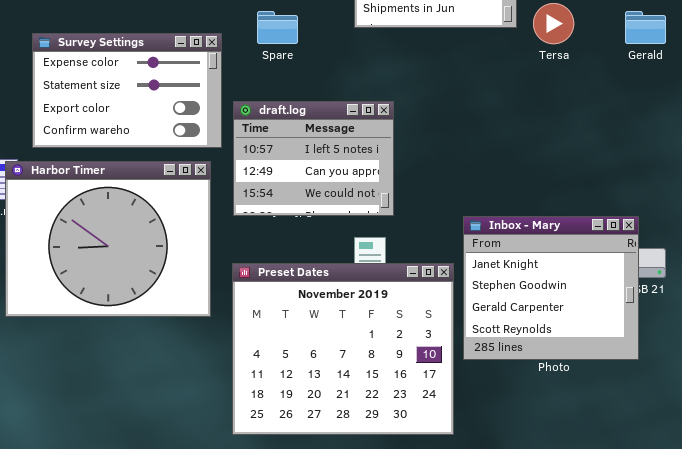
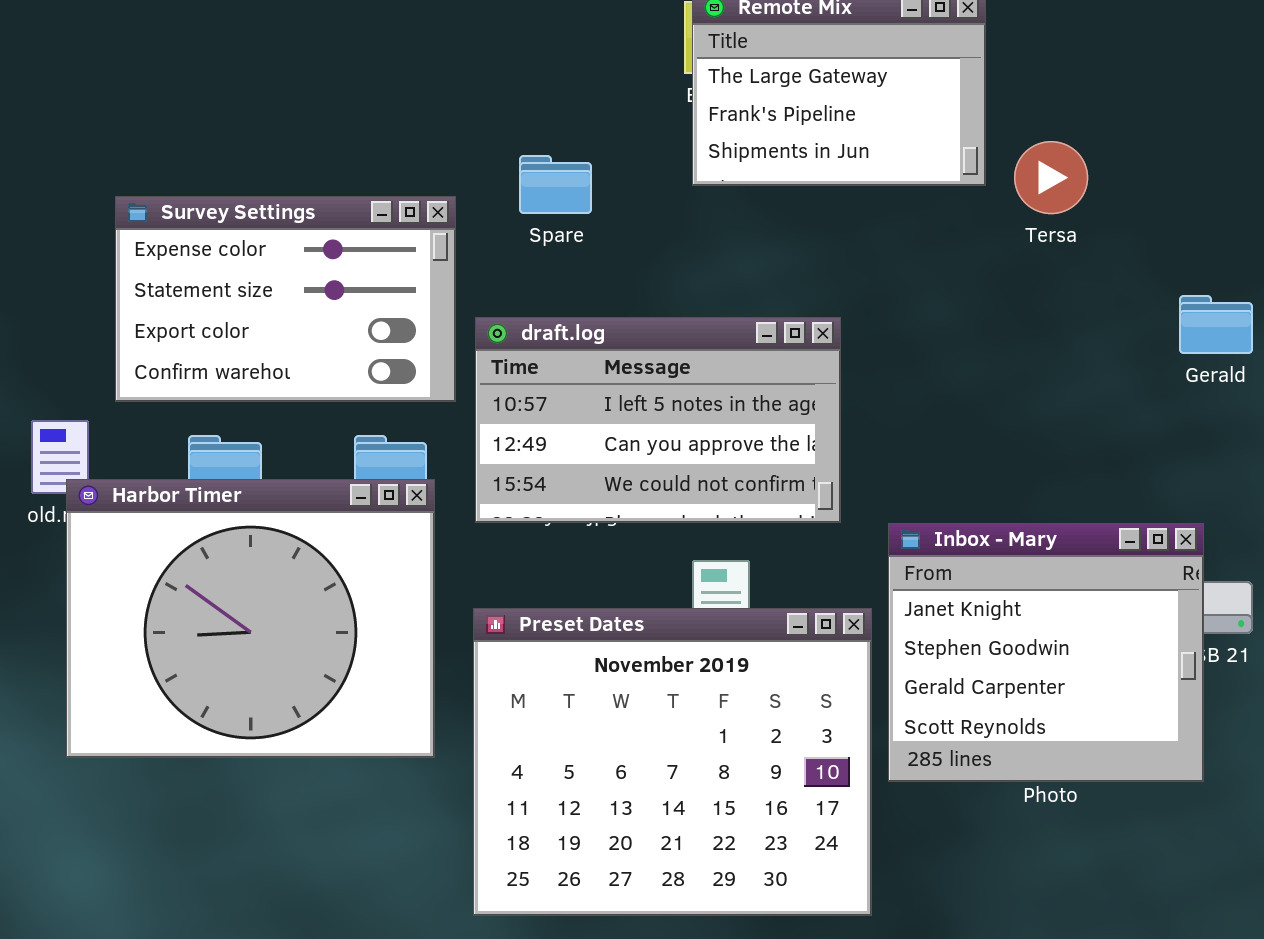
Gerald: [625,11,666,44] -> [1179,295,1253,354], moved
draft.log: [233,101,394,216] -> [475,317,841,523], resized
Harbor Timer: [5,161,211,317] -> [66,479,435,758], moved

